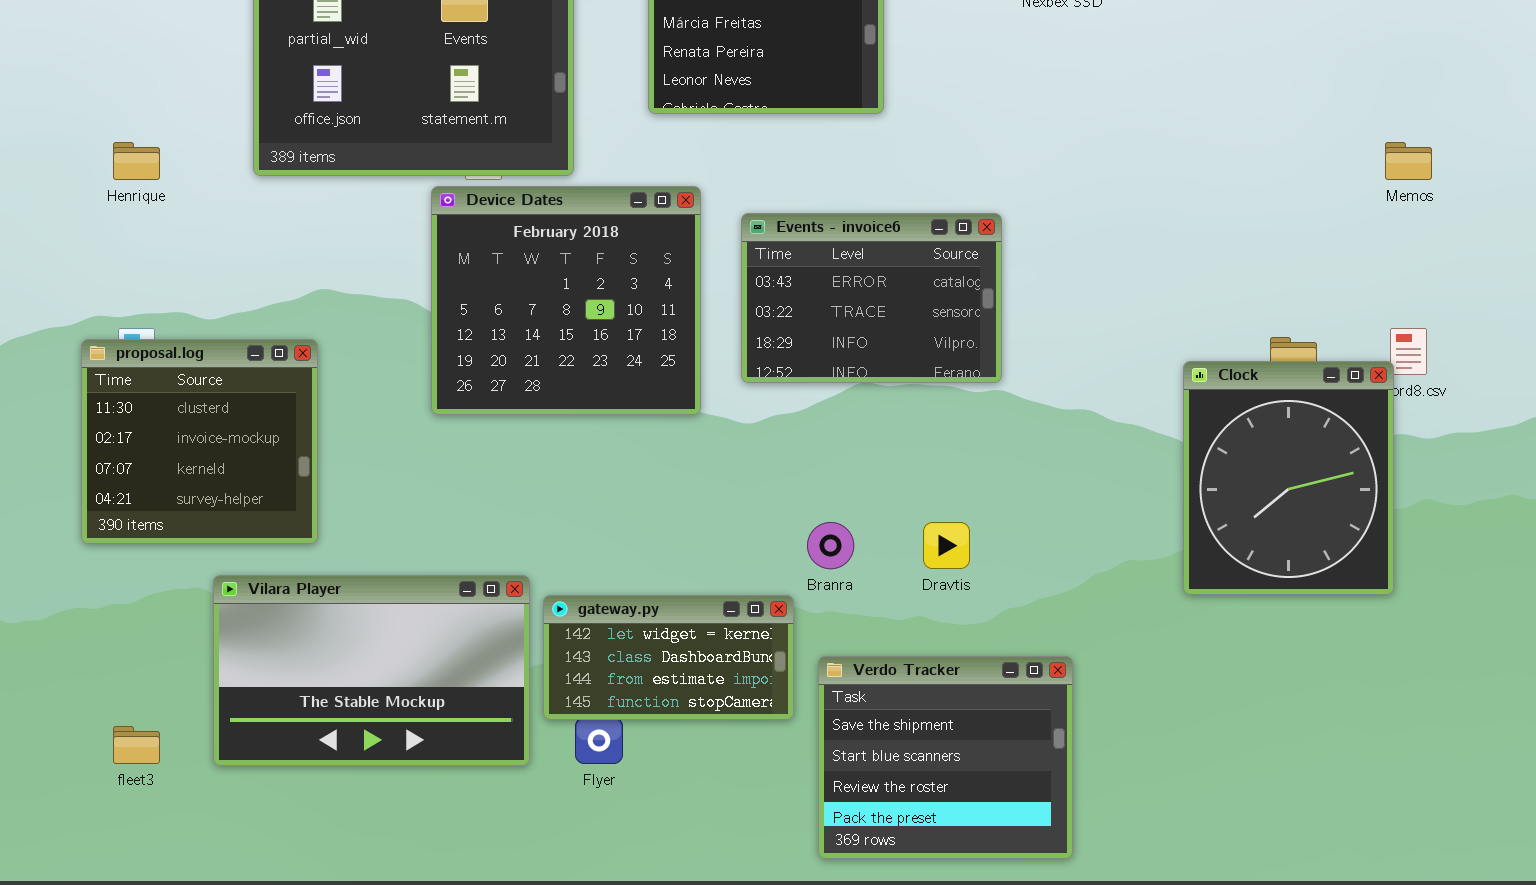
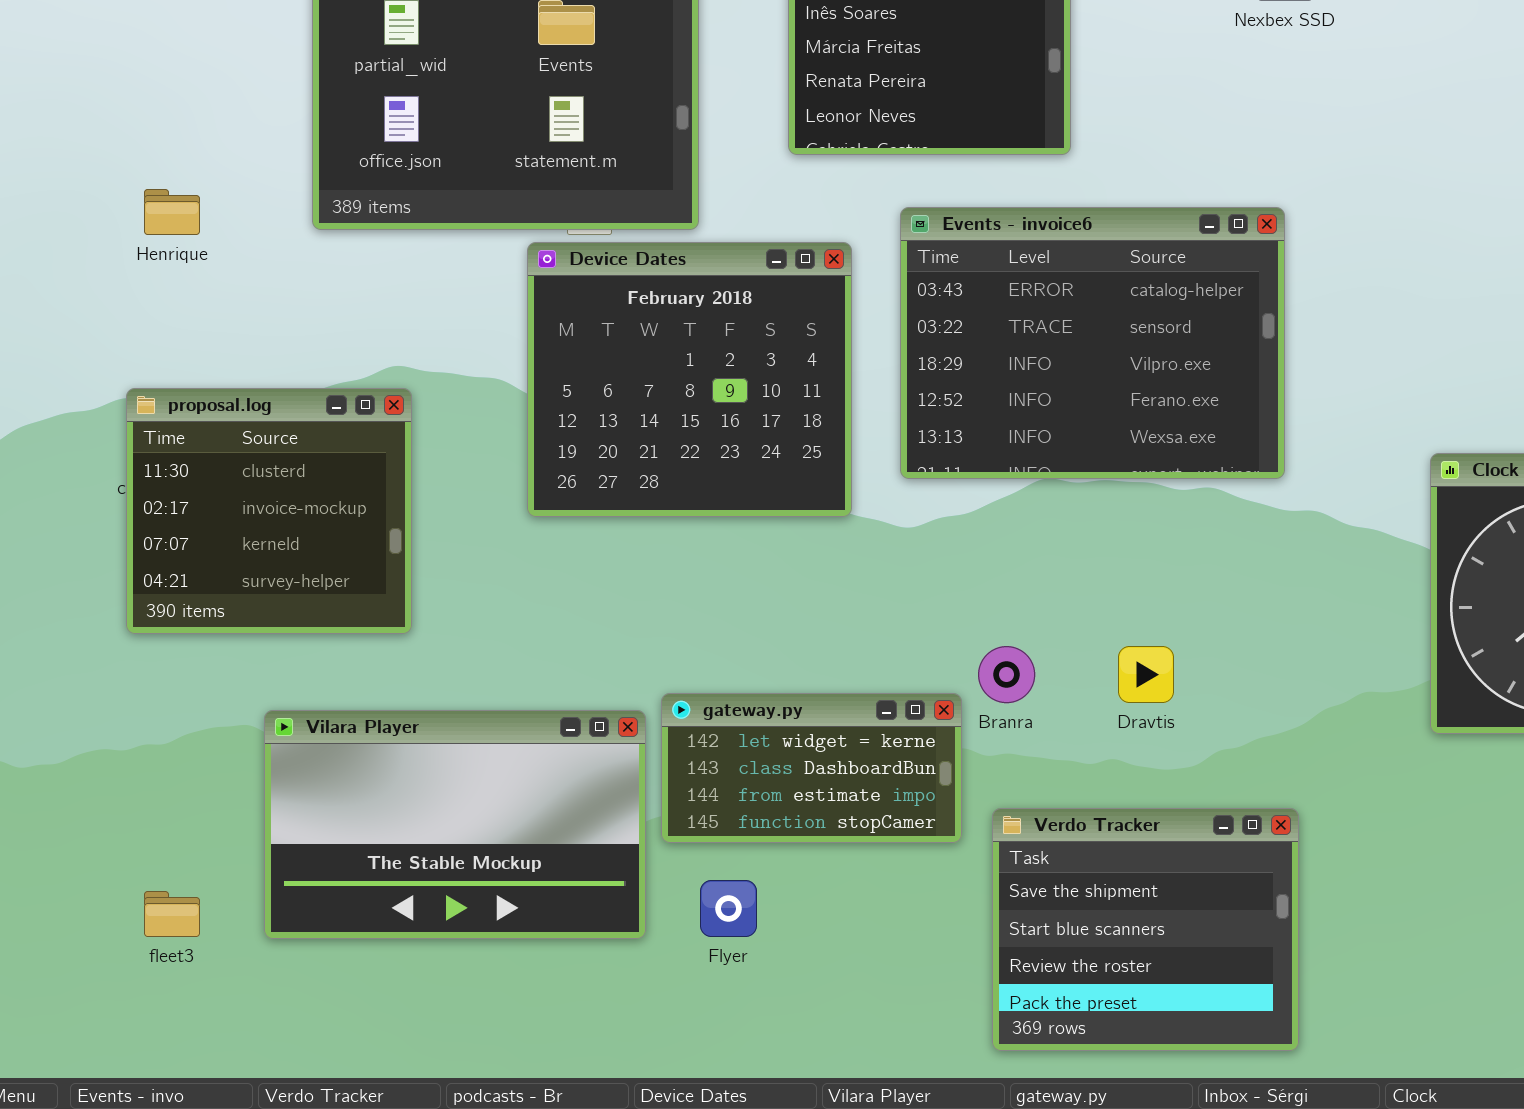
Events - invoice6: [741,213,1002,383] -> [900,207,1285,479], resized
proposal.log: [81,339,318,544] -> [126,388,412,634], moved
gateway.py: [543,595,794,720] -> [661,693,962,843], moved

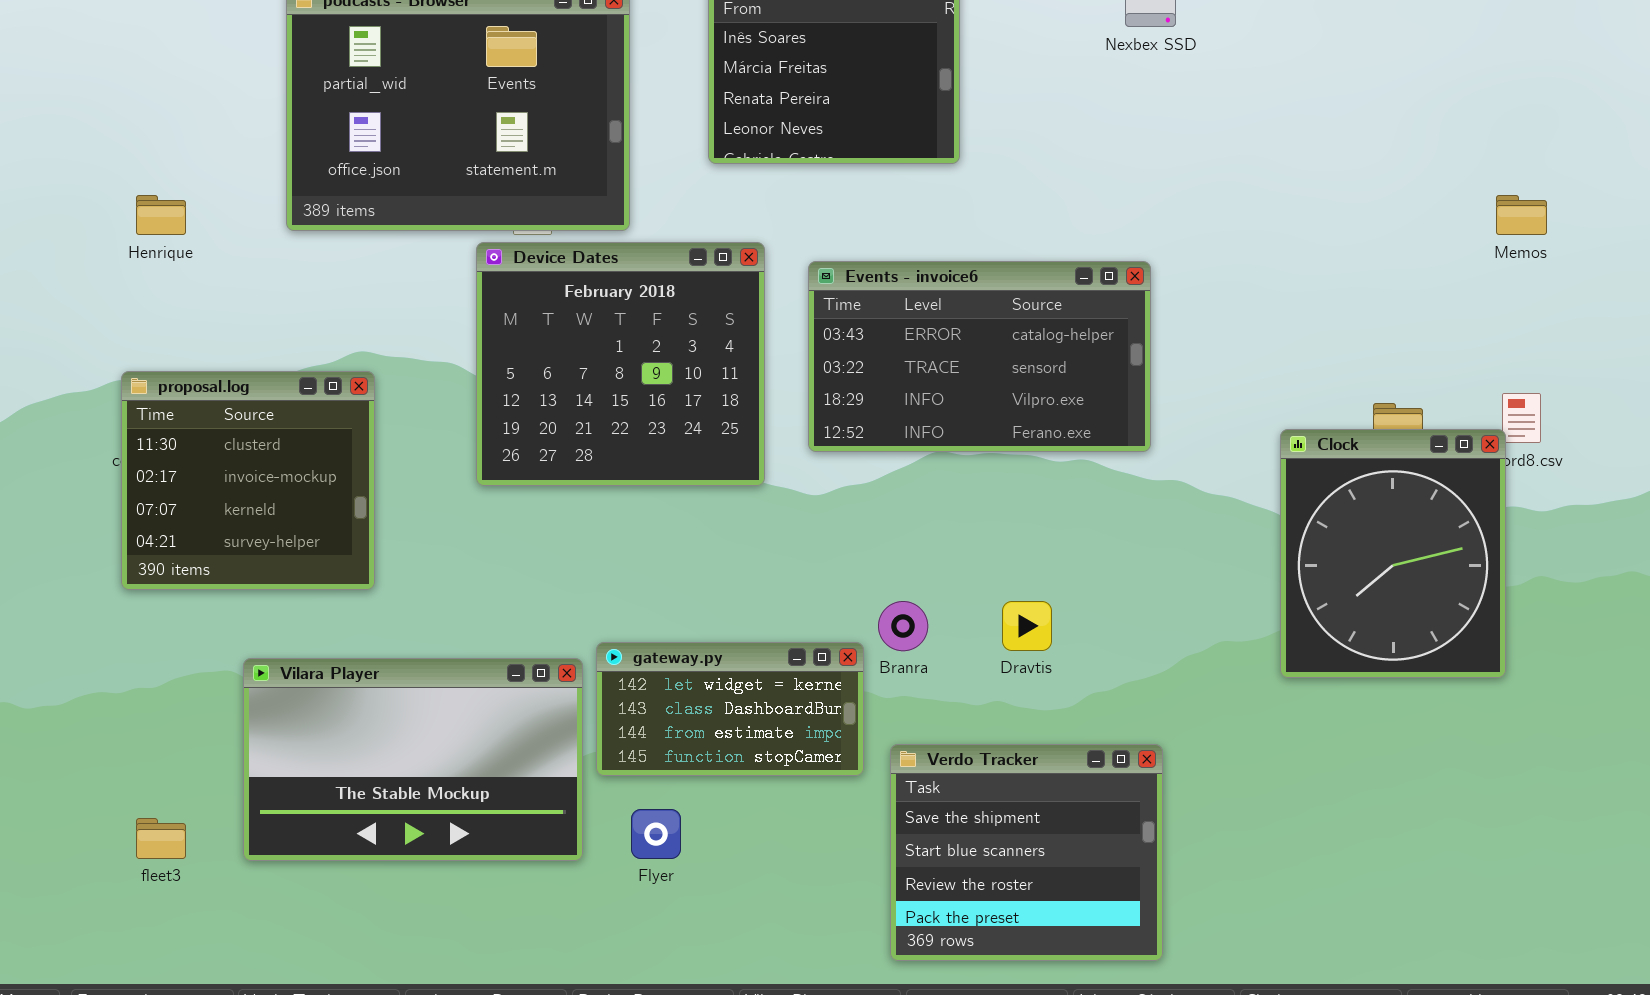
Events - invoice6: [900,207,1285,479] -> [808,261,1151,452], resized

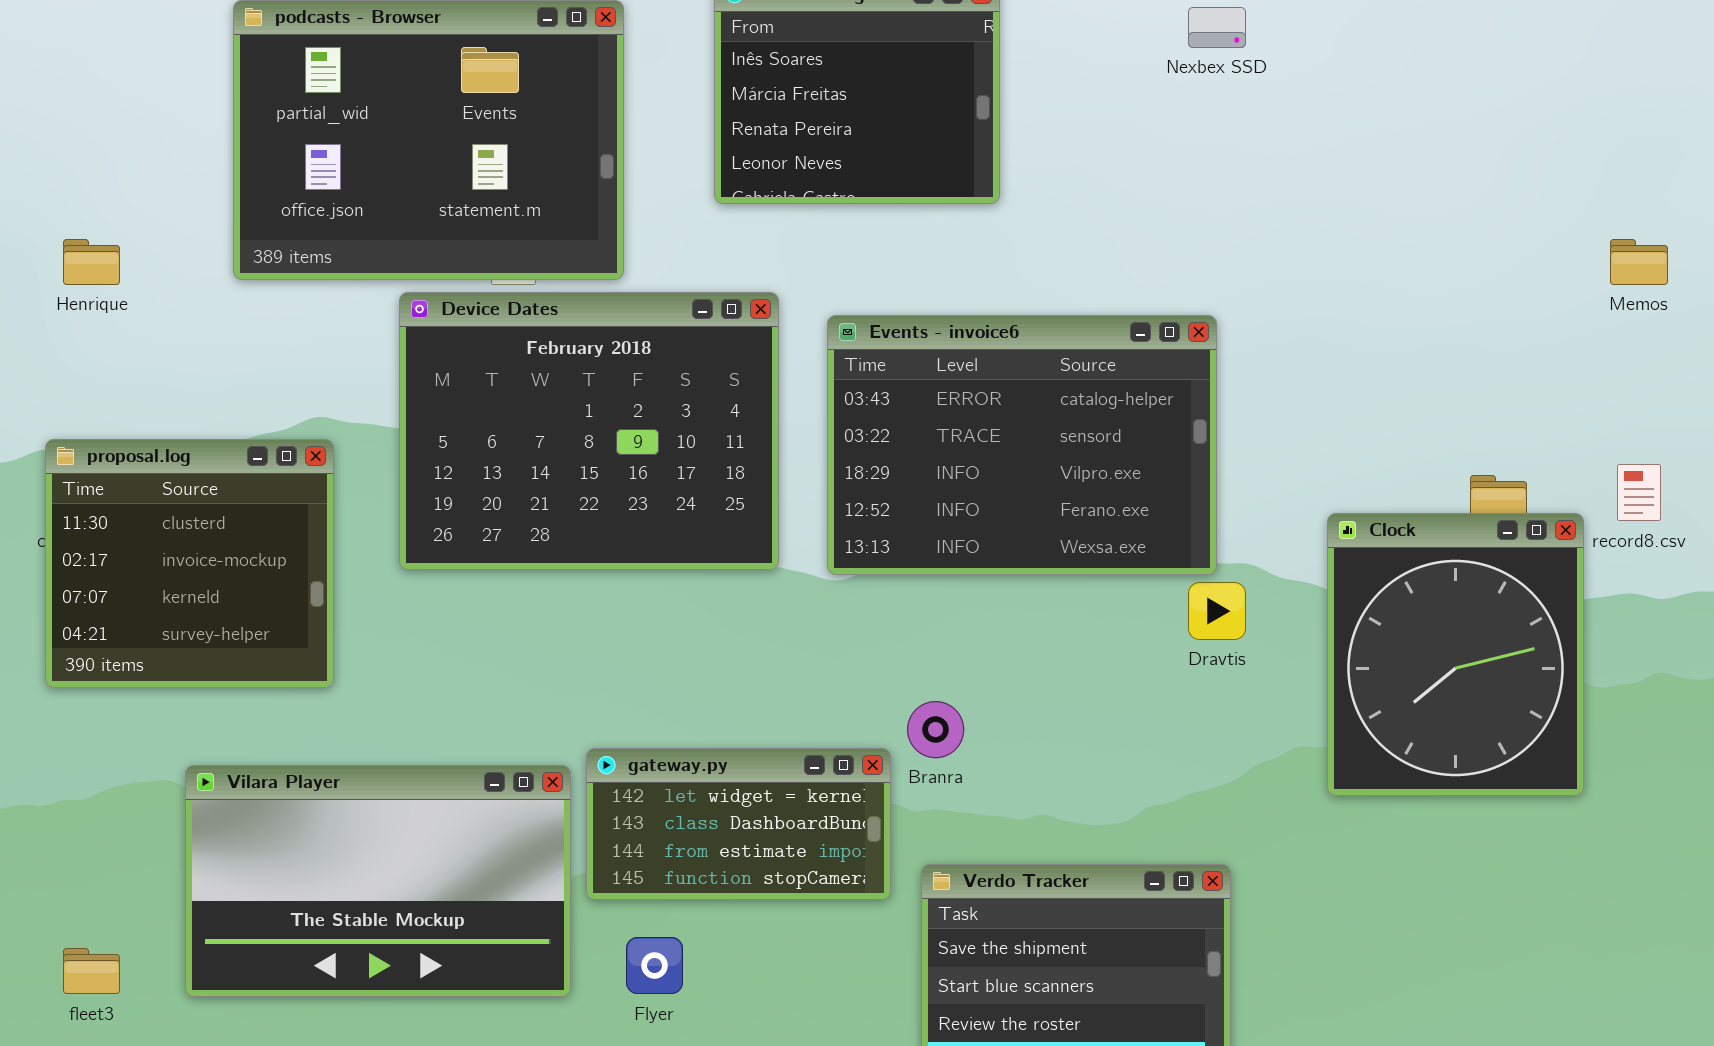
Device Dates: [476,242,765,486] -> [399,292,779,570], resized
Events - invoice6: [808,261,1151,452] -> [827,315,1217,575], resized
Clock: [1280,429,1506,678] -> [1327,513,1584,796], moved
Dravtis: [1002,601,1052,651] -> [1188,582,1246,640], moved

